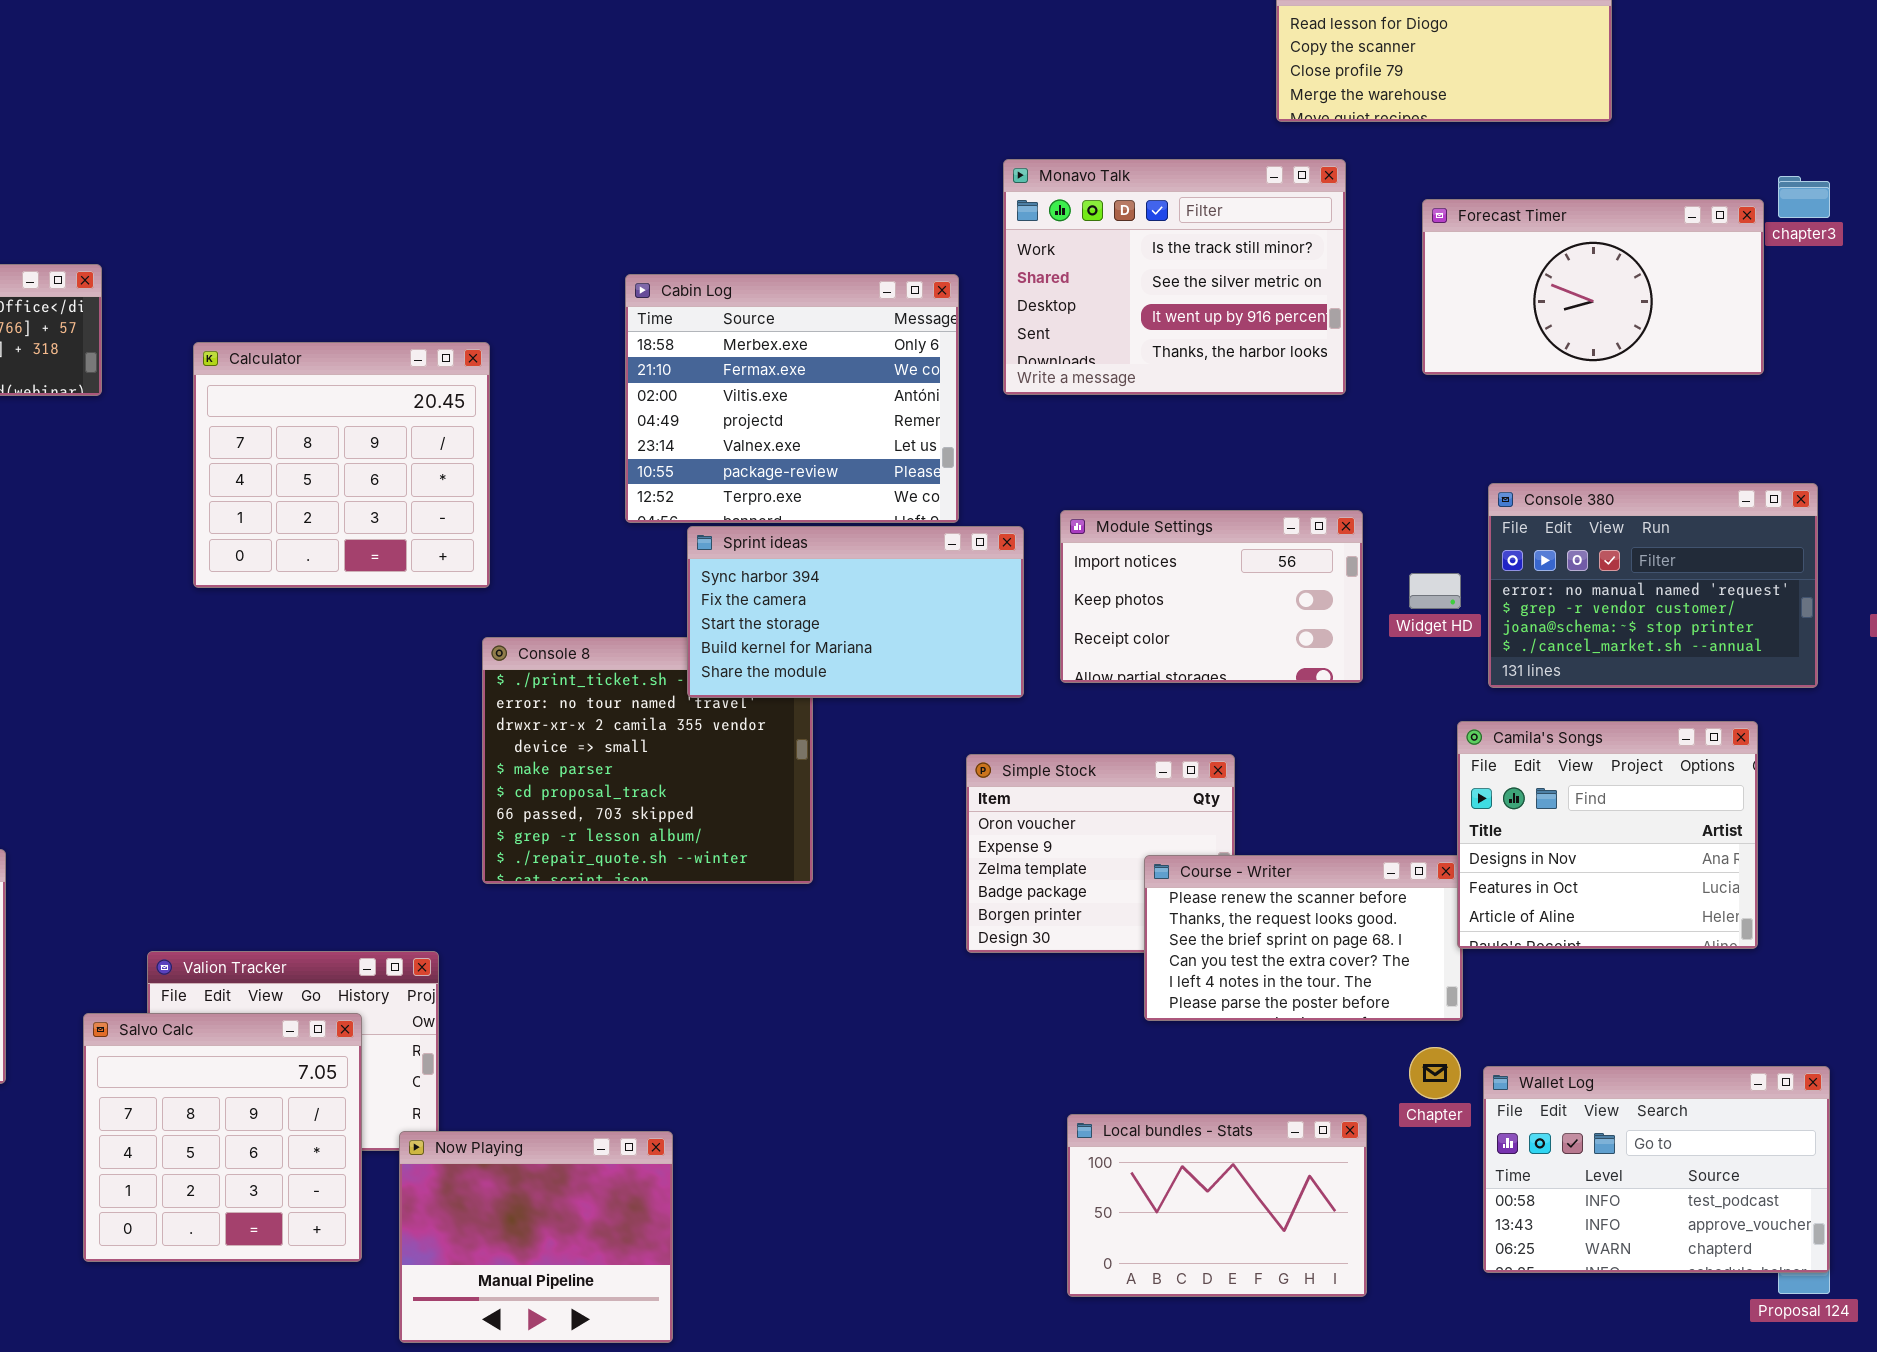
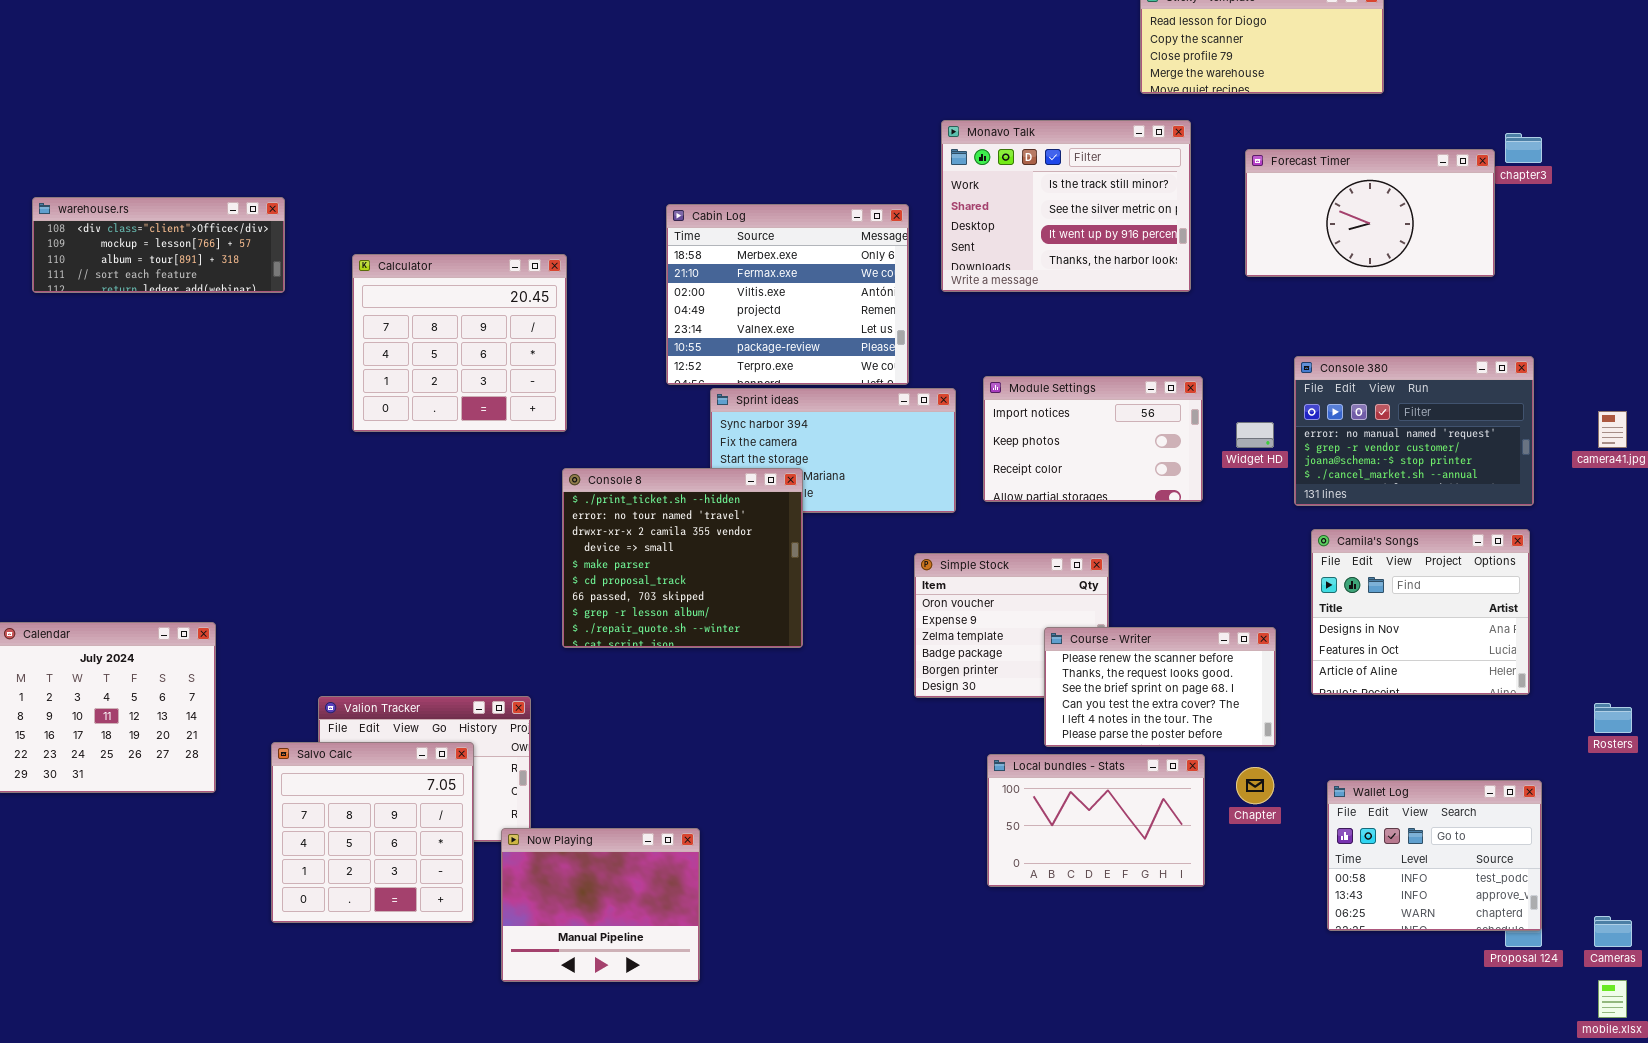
Console 8: [482,637,813,884] -> [562,468,803,648], raised
Camila's Songs: [1457,721,1758,949] -> [1311,529,1530,695], moved
Wallet Log: [1483,1066,1830,1273] -> [1327,780,1542,931], resized
Local bundles - Stats: [1067,1114,1367,1297] -> [987,754,1205,887], moved

